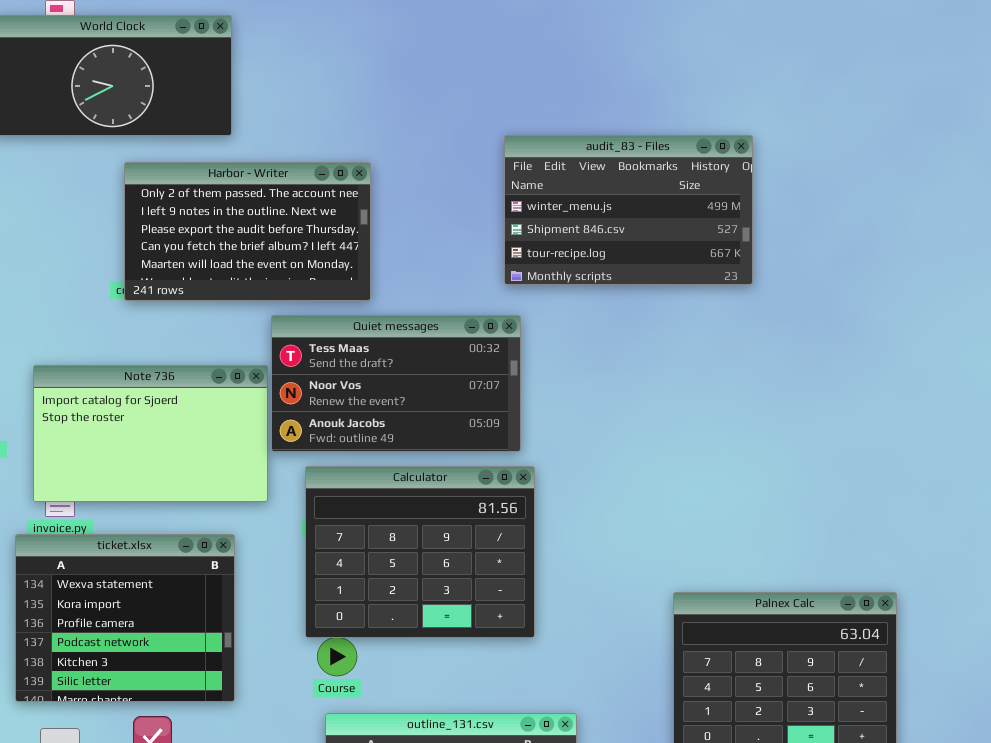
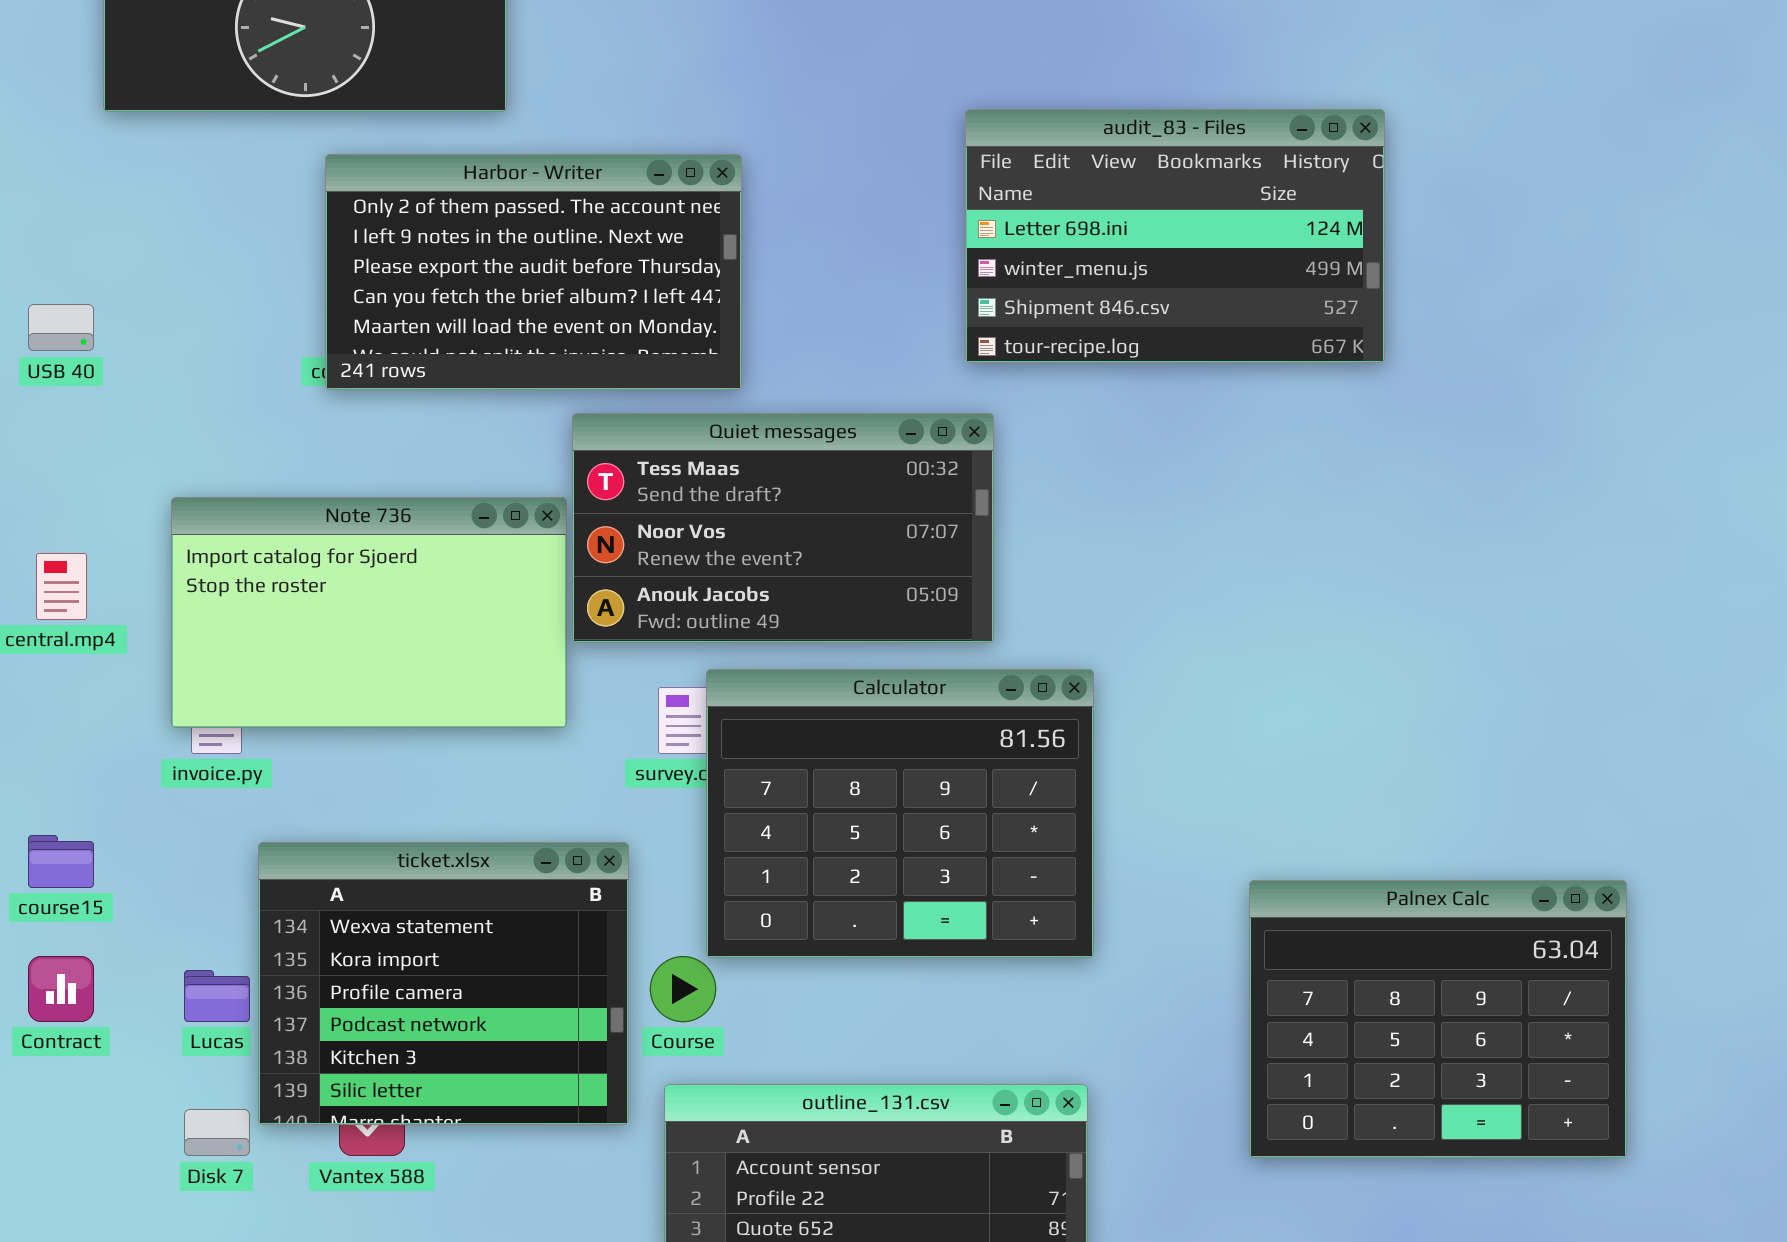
audit_83 - Files: [504,135,753,285] -> [965,109,1385,363], scrolled up 1 row
Calculator: [305,466,535,638] -> [706,669,1094,958], moved
ticket.xlsx: [15,534,235,702] -> [258,842,629,1125], moved

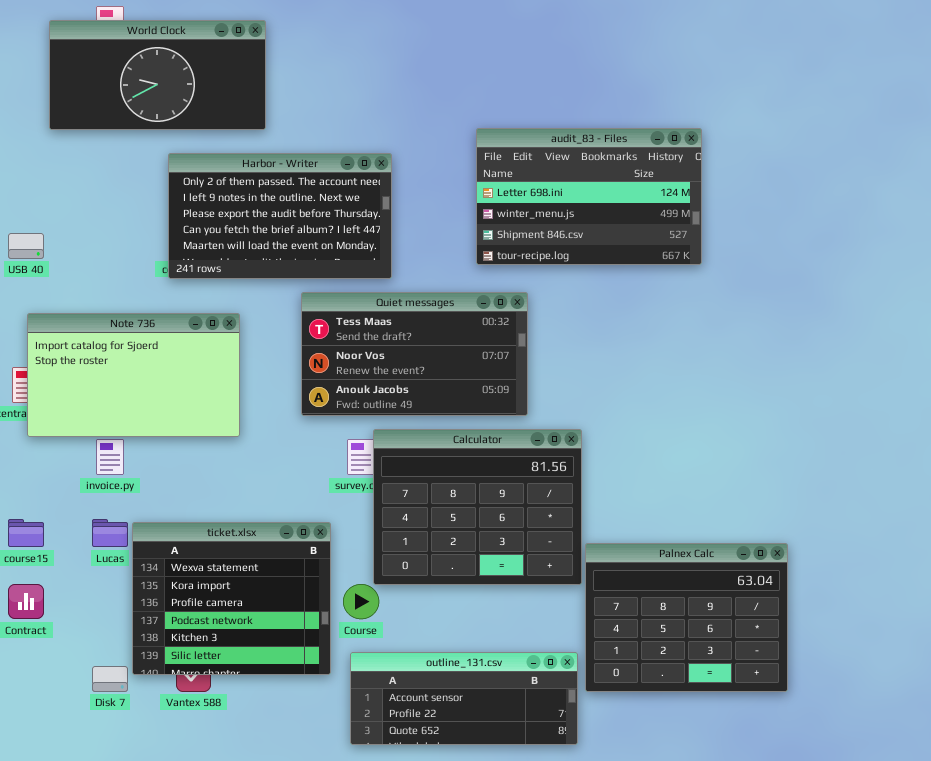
audit_83 - Files: [965,109,1385,363] -> [476,128,702,265], moved
Note 736: [171,497,567,728] -> [27,313,240,437], moved
Palnex Calc: [1249,880,1627,1158] -> [585,543,788,692], moved
Lucas: [184,970,250,1022] -> [92,519,128,547], moved

